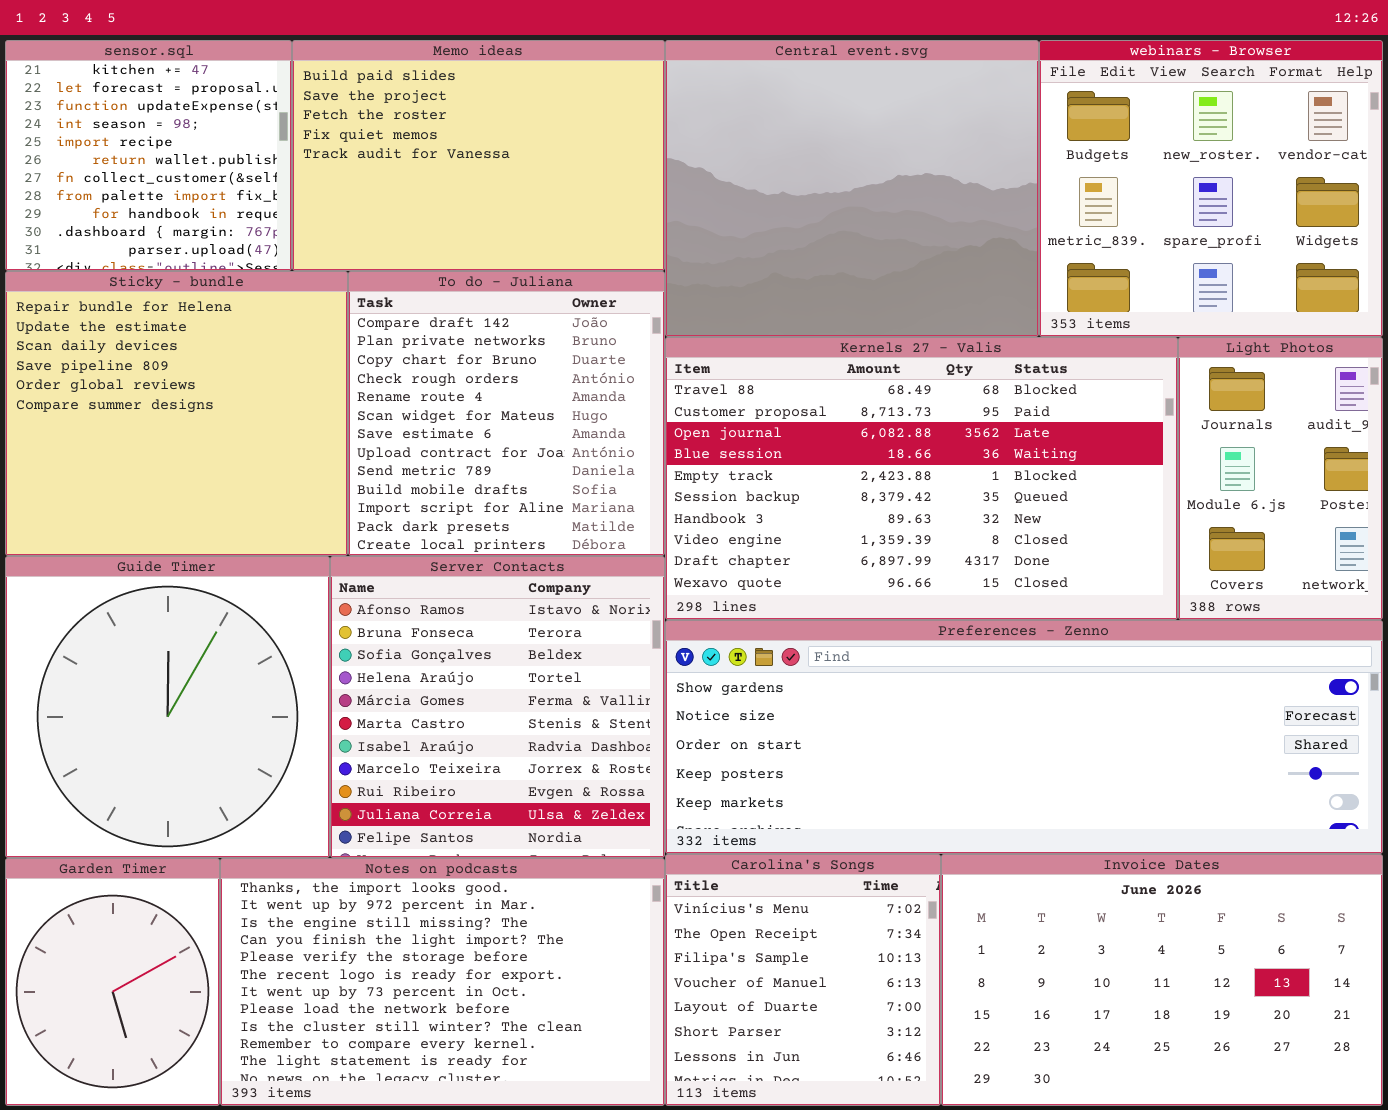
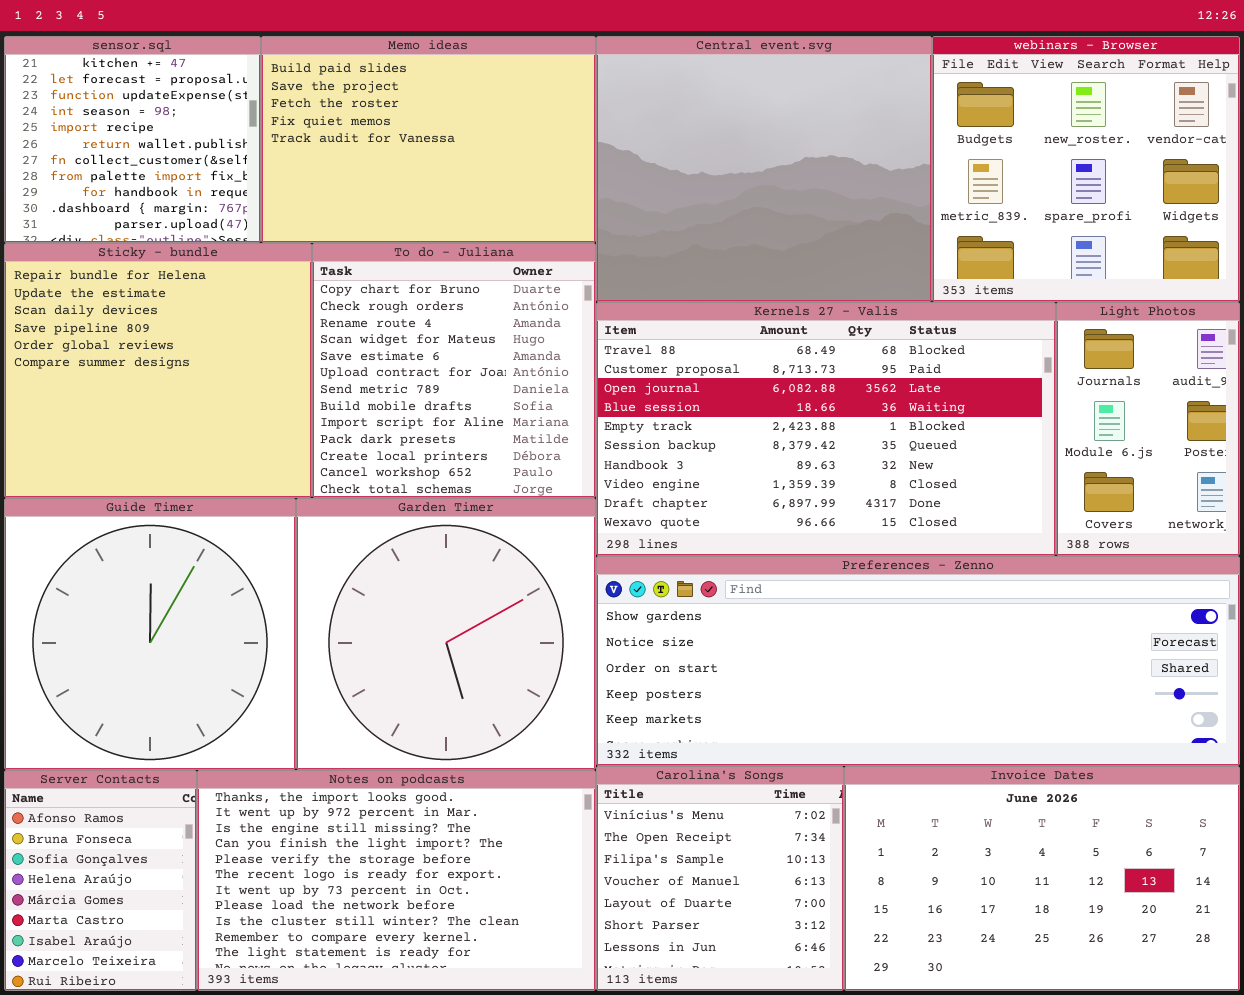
To do - Juliana: [348,271,665,556] -> [312,243,596,498], scrolled down 2 rows
Server Contacts: [330,556,665,858] -> [4,770,197,991], moved, resized
Garden Timer: [5,858,220,1106] -> [296,498,596,770], moved, resized

